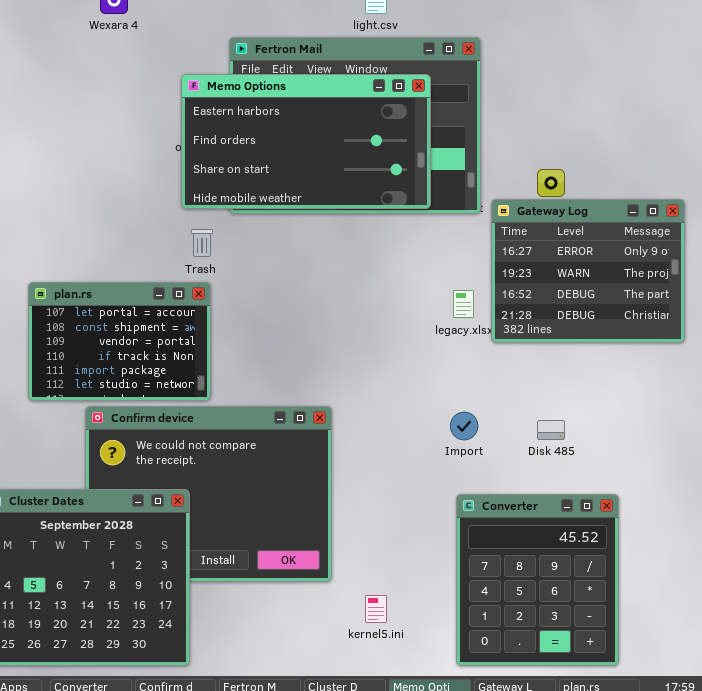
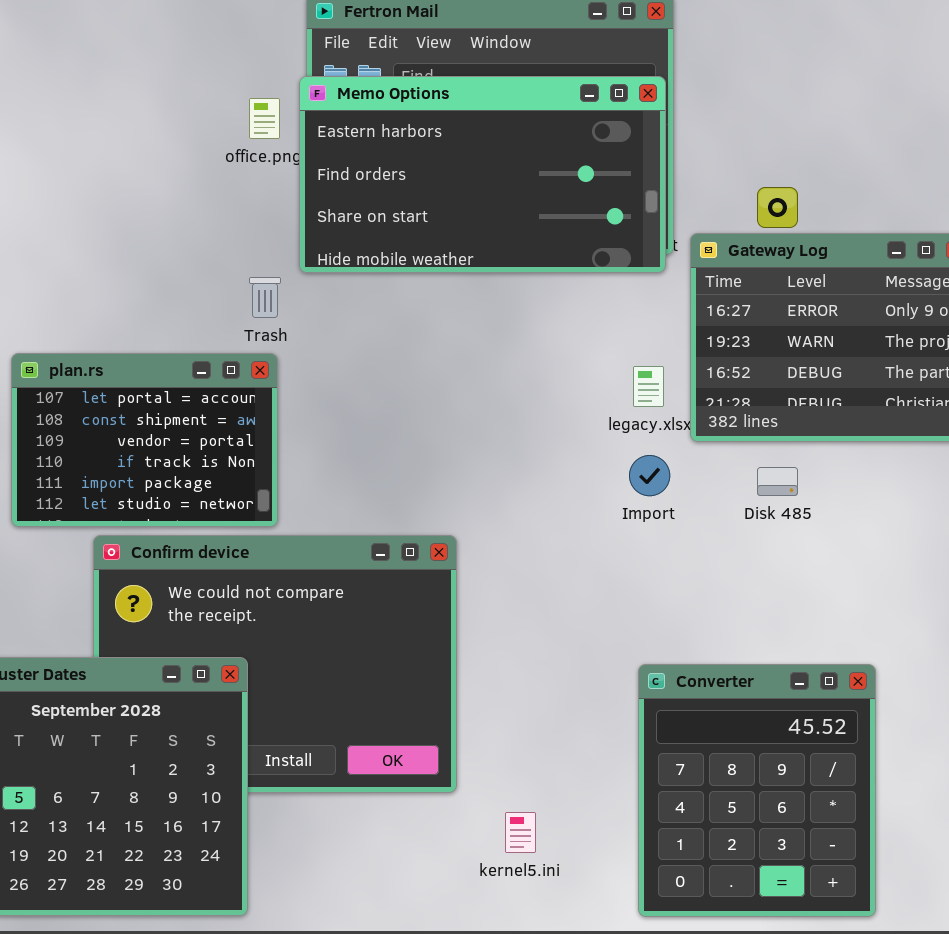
Memo Options: [181,74,431,209] -> [299,76,666,273], moved
Import: [450,412,478,440] -> [629,455,670,496], moved
Disk 485: [537,420,565,440] -> [757,467,798,496], moved

